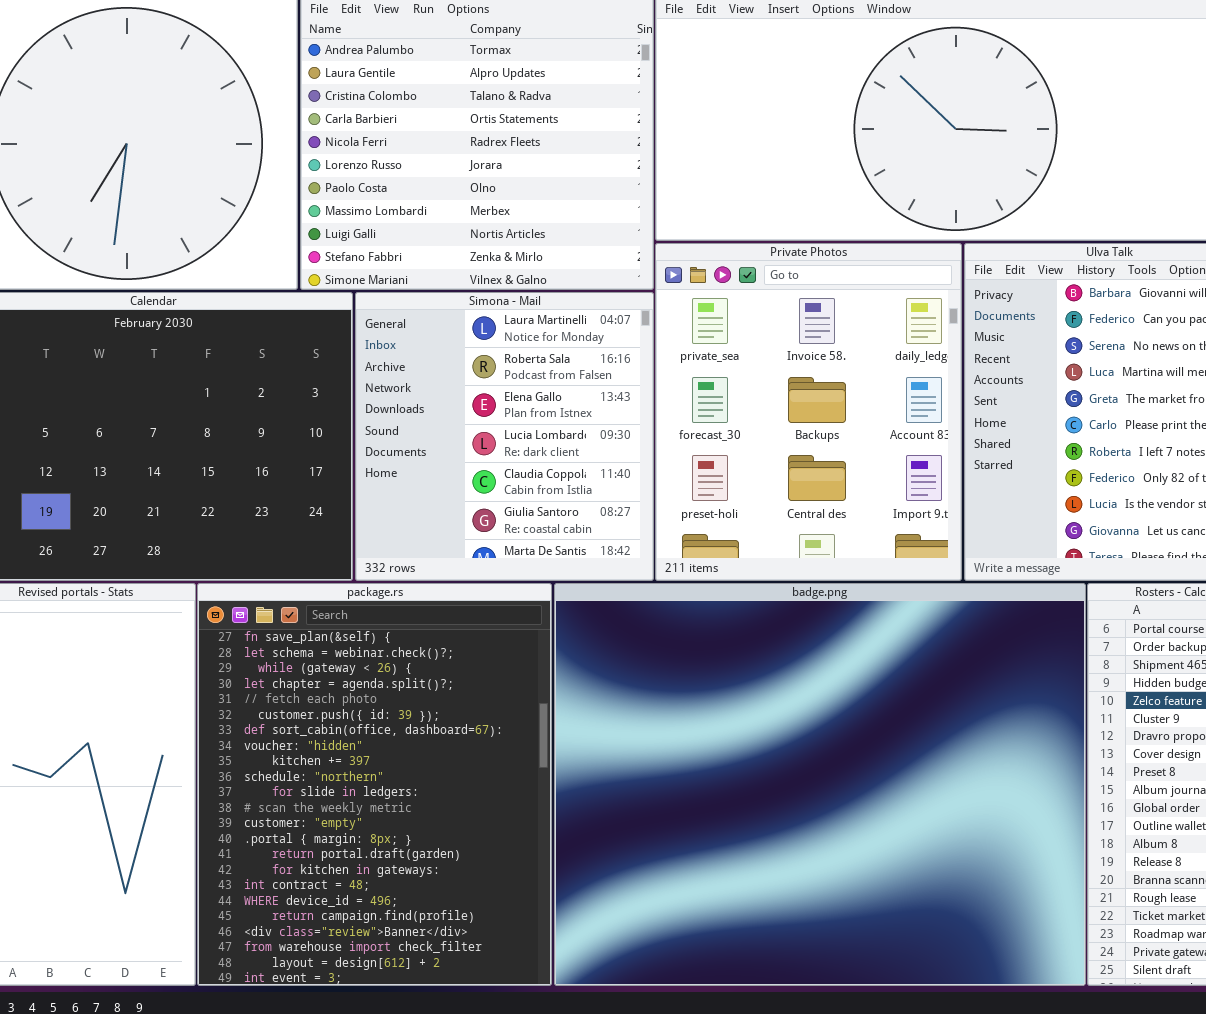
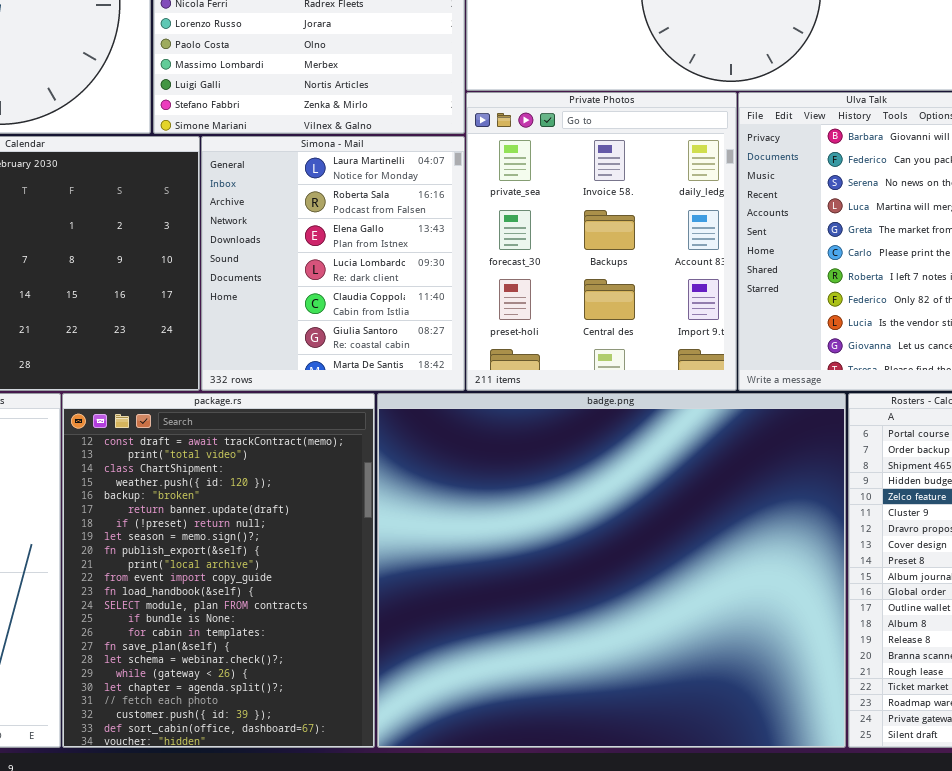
package.rs: [197,583,552,986] -> [62,393,375,748], scrolled up 15 rows

